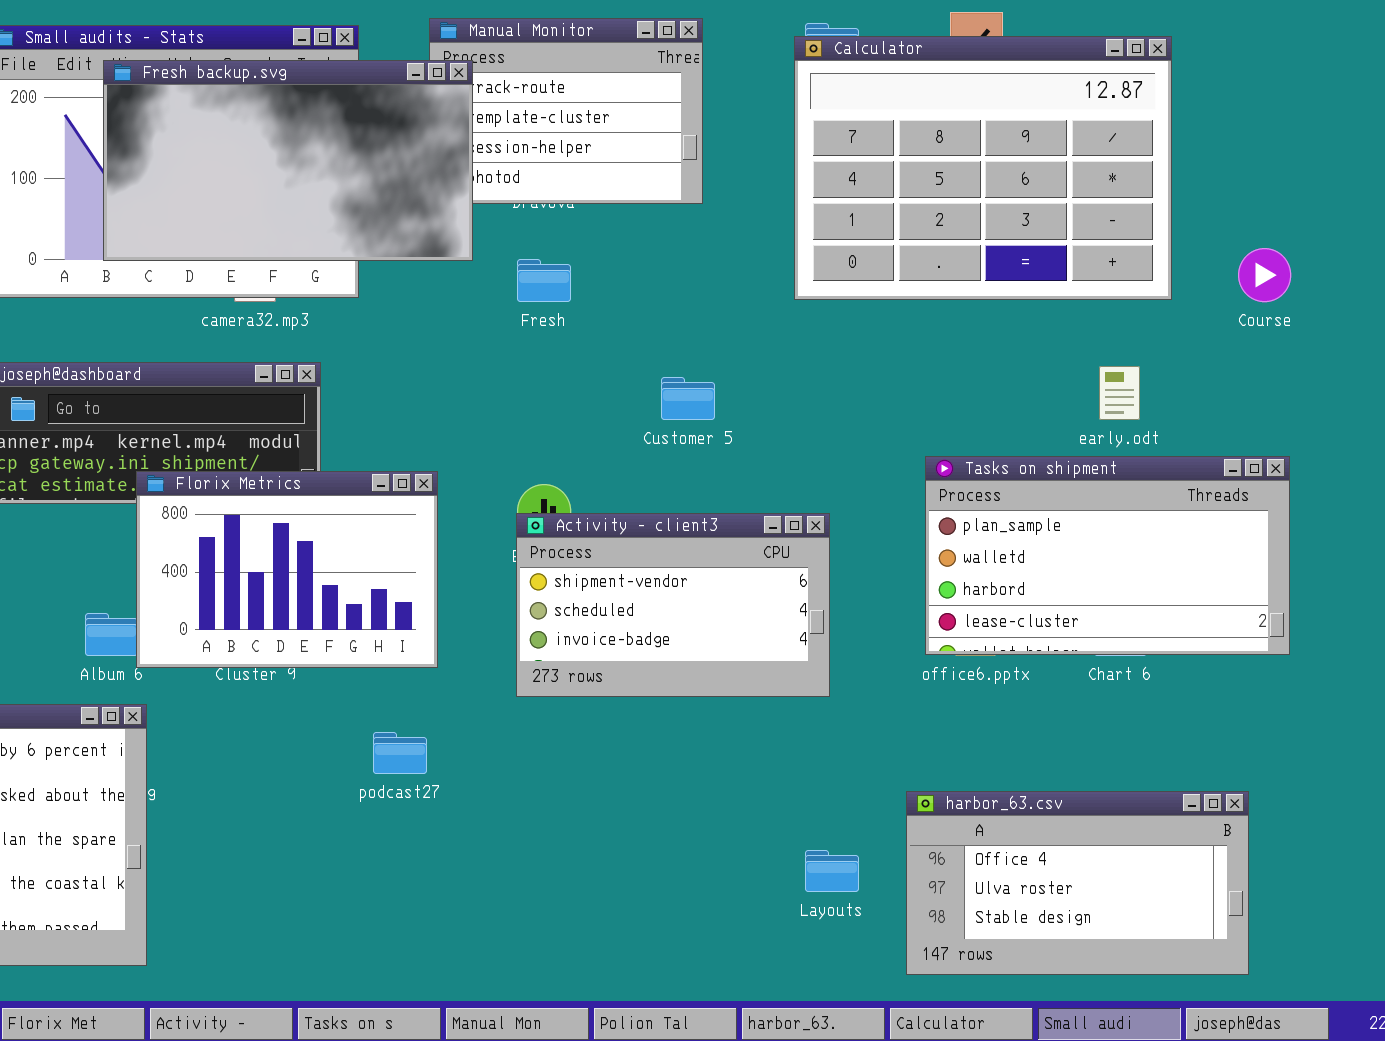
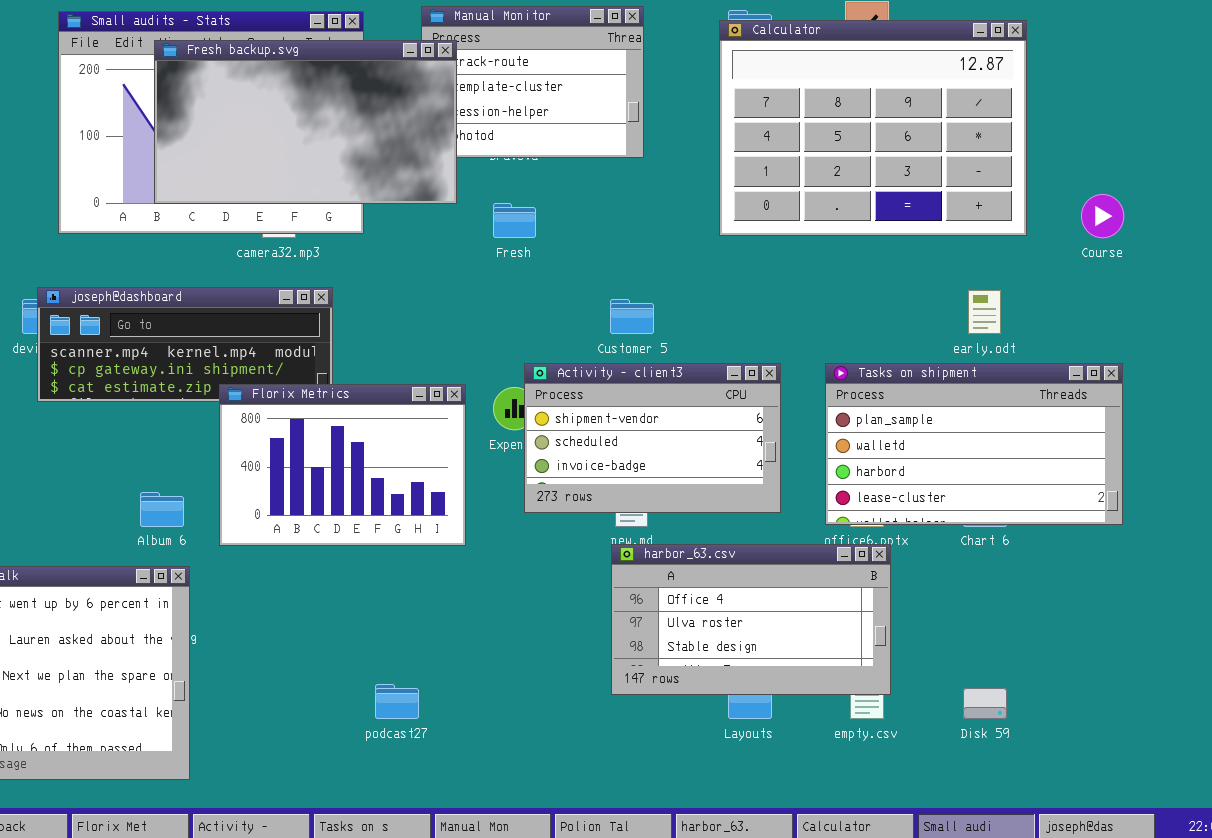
Florix Metrics: [136,471,438,668] -> [219,384,466,546], moved
Activity - client3: [516,513,830,697] -> [524,363,781,513], moved
podcast27: [373,732,427,774] -> [375,684,419,719], moved
harbor_63.csv: [906,791,1249,975] -> [611,544,891,695], moved

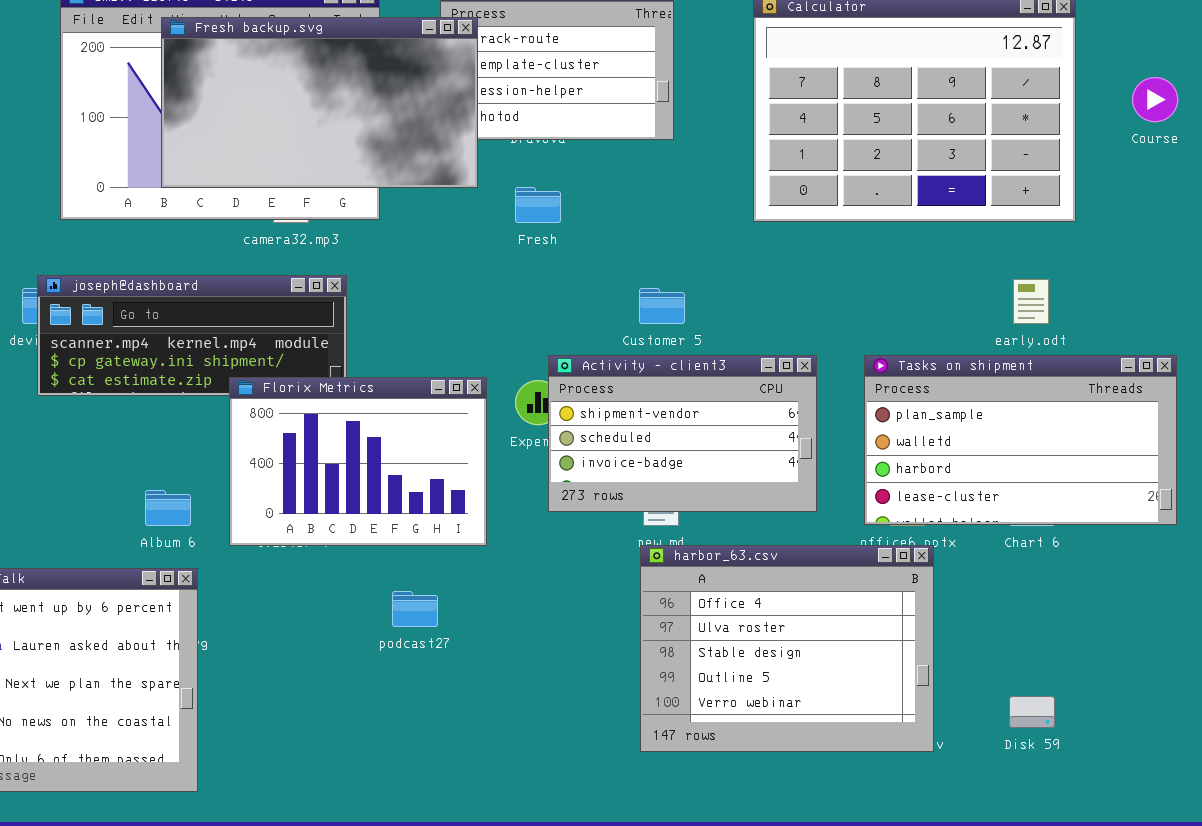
Course: [1081,194,1124,238] -> [1132,77,1178,122], moved
harbor_63.csv: [611,544,891,695] -> [640,545,934,752], resized
podcast27: [375,684,419,719] -> [392,591,438,627], moved

